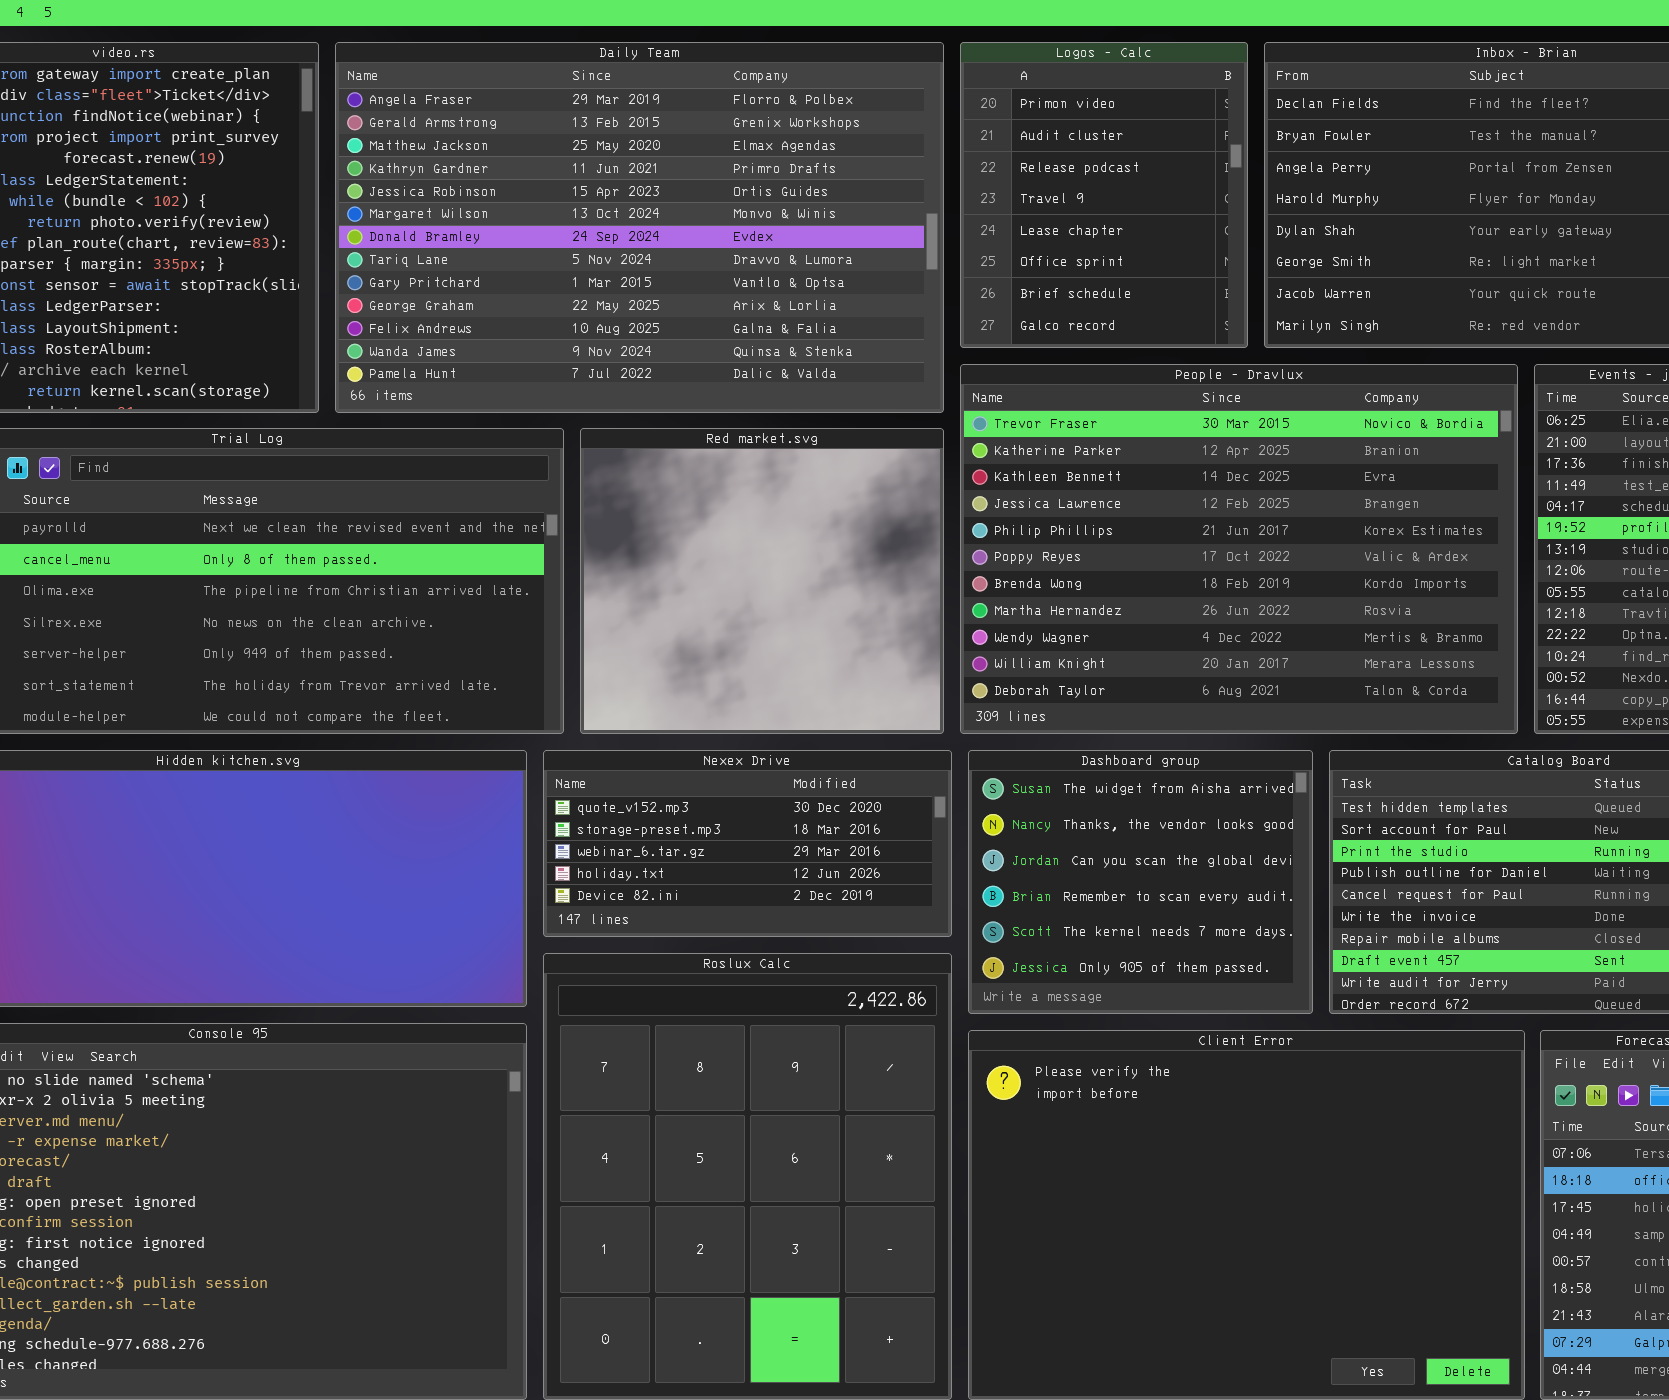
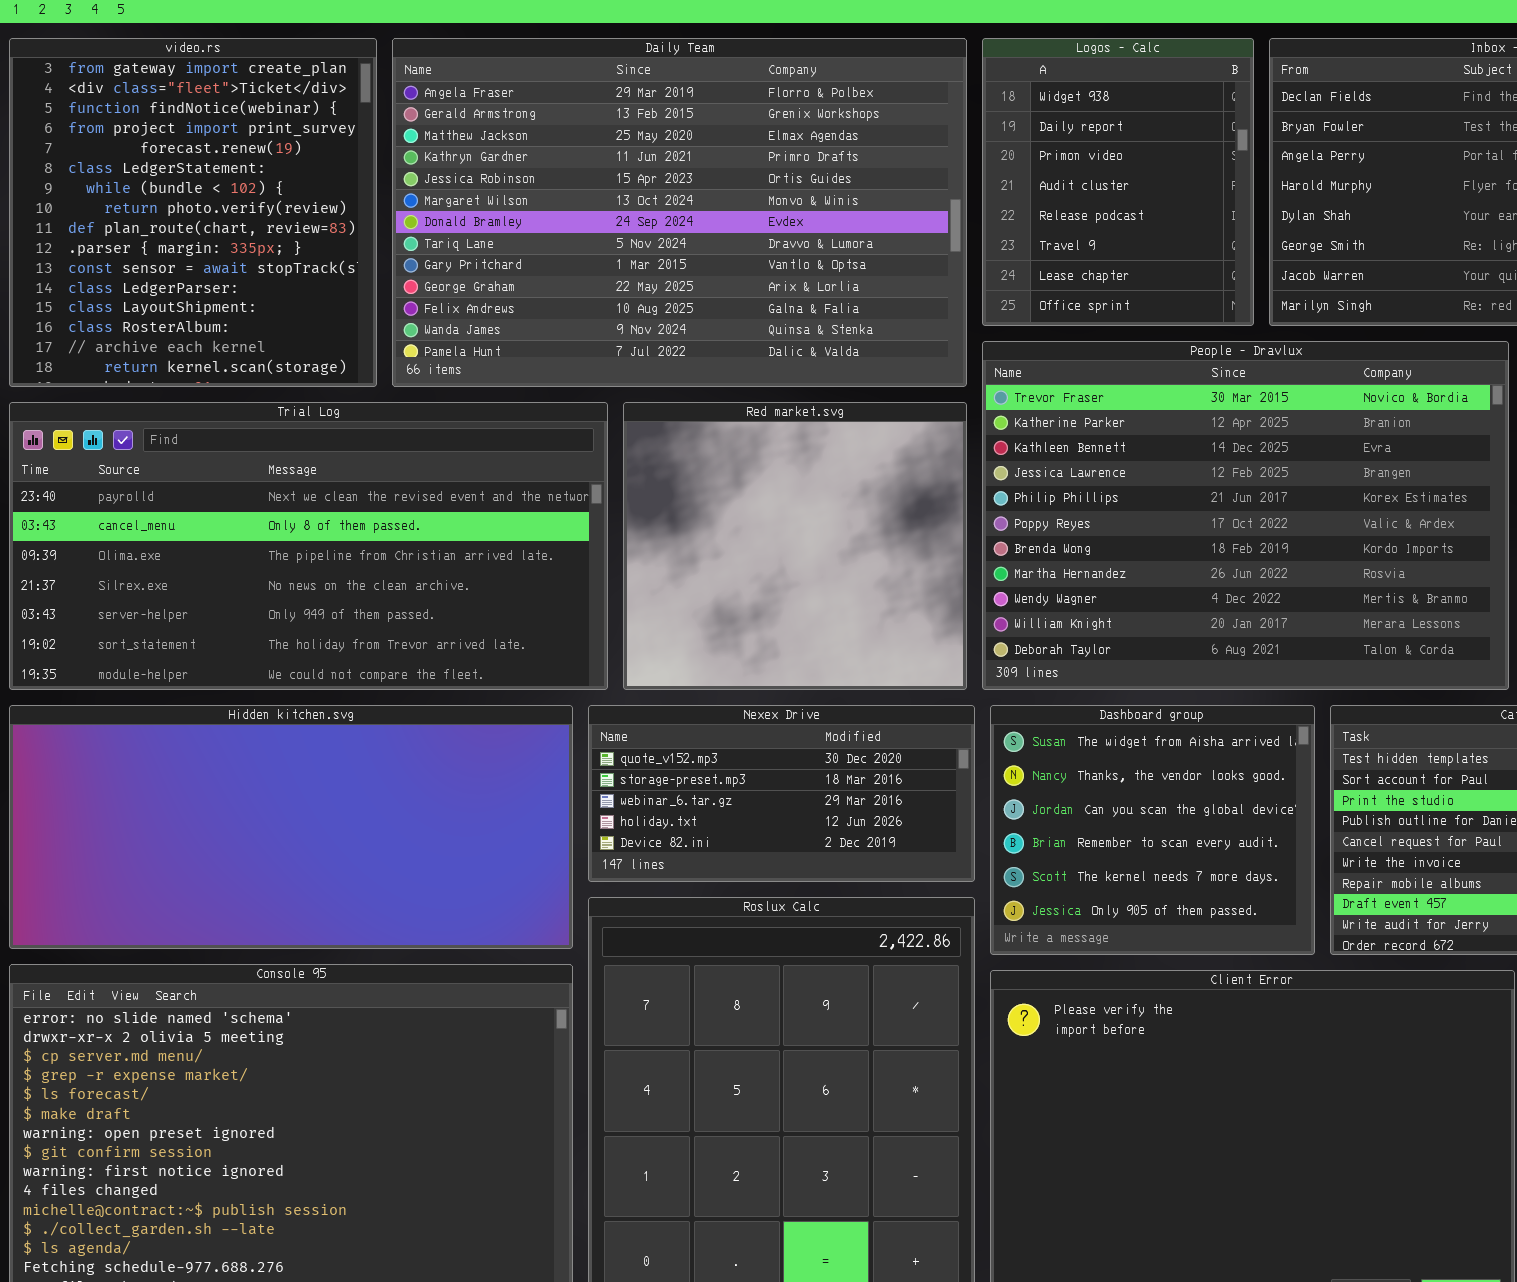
Logos - Calc: [960,42,1248,348] -> [982,38,1254,326], scrolled up 2 rows

